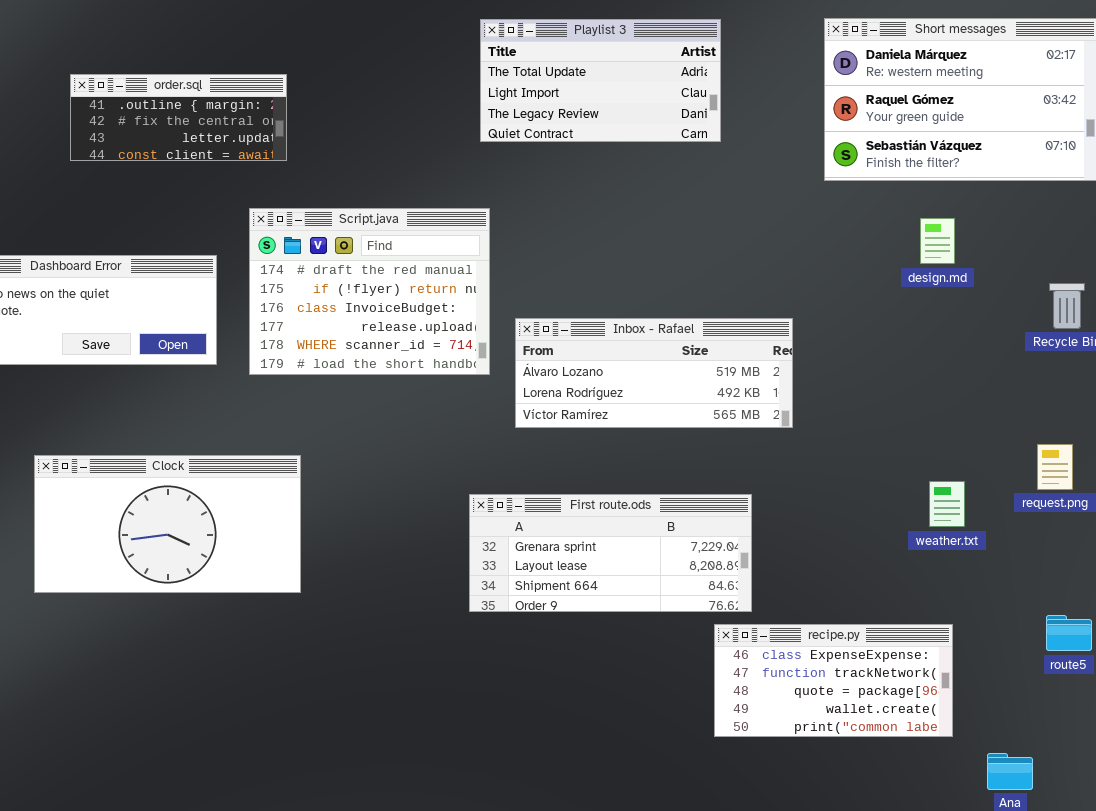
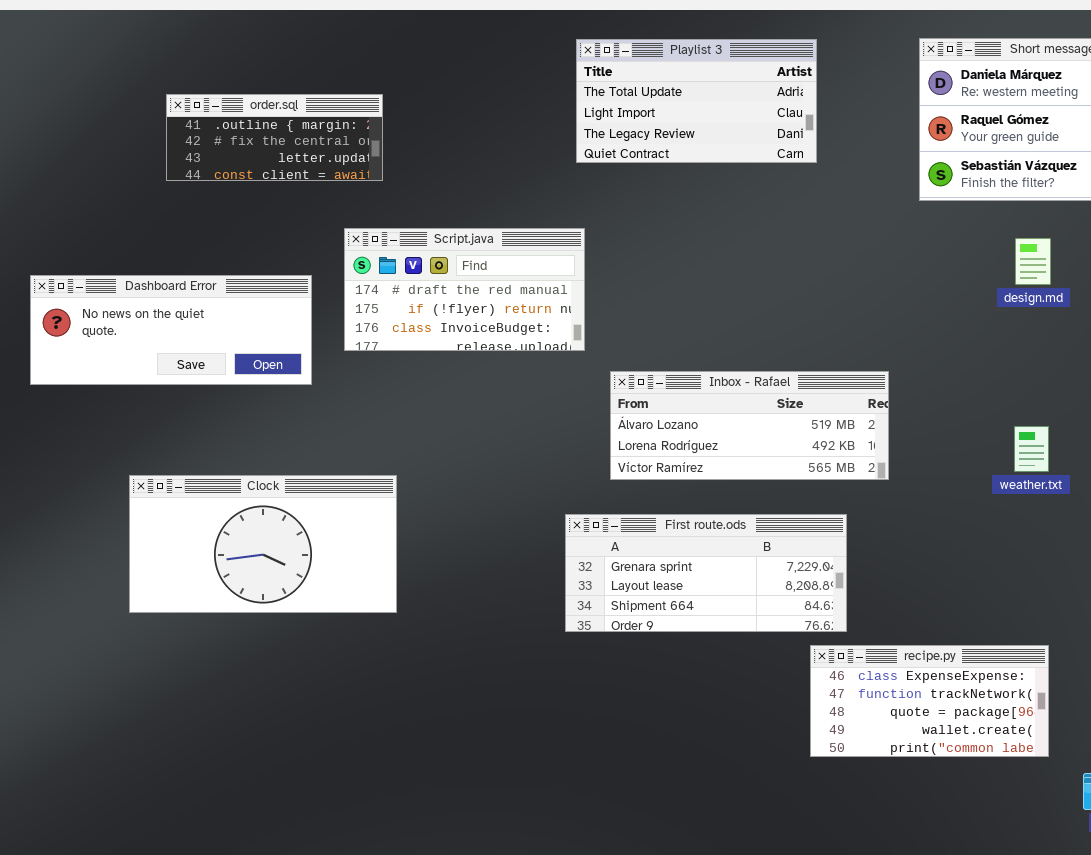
Script.java: [249,208,490,375] -> [344,228,585,351], resized
Inbox - Rafael: [515,318,793,428] -> [610,371,889,480], moved
weather.txt: [929,481,965,527] -> [1014,426,1049,472], moved

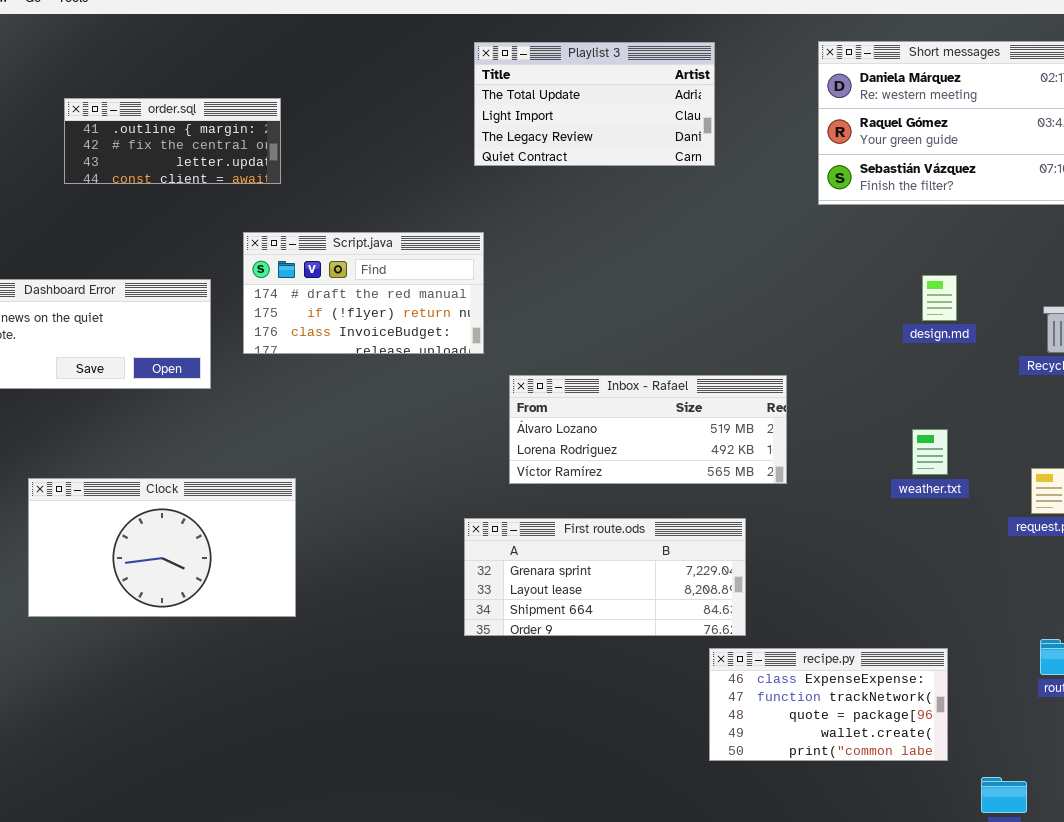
design.md: [1015,238,1051,285] -> [922,275,957,321], moved

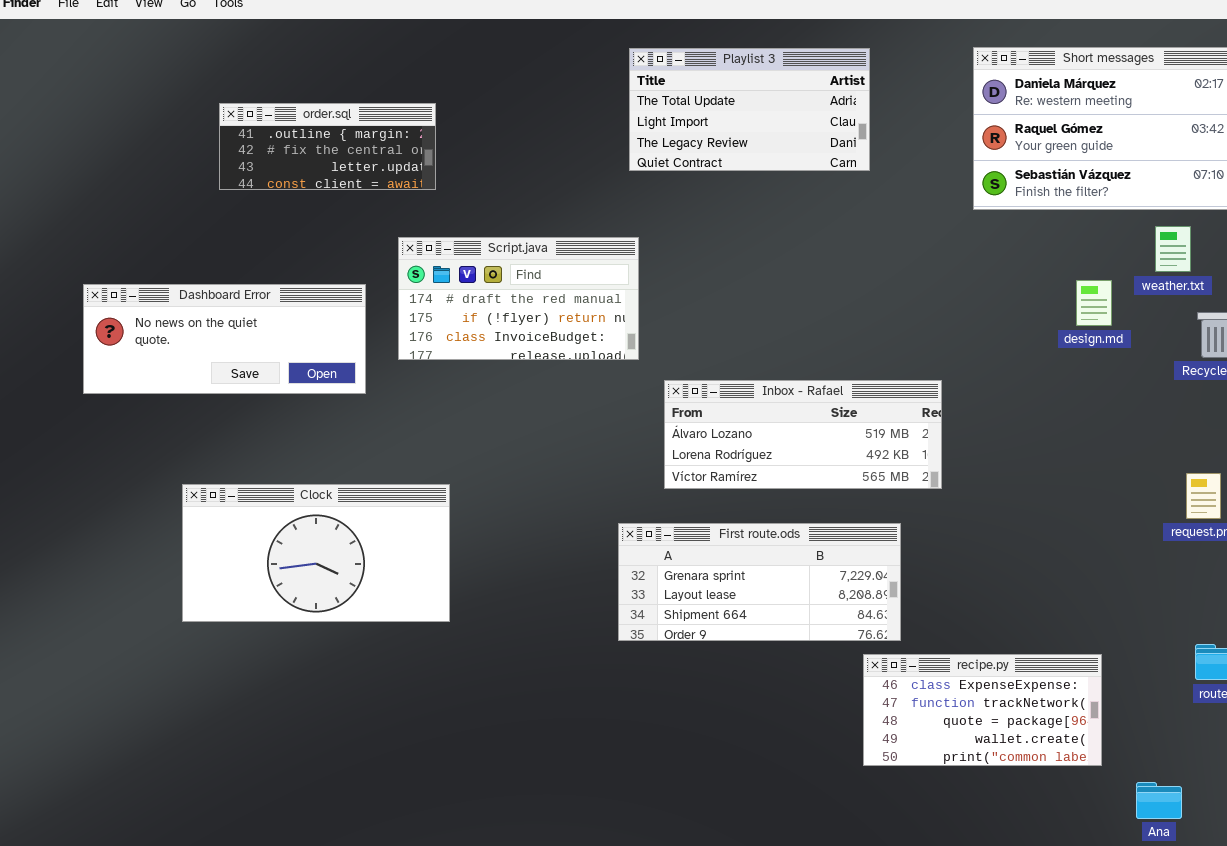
weather.txt: [912,429,948,475] -> [1155,226,1191,272], moved

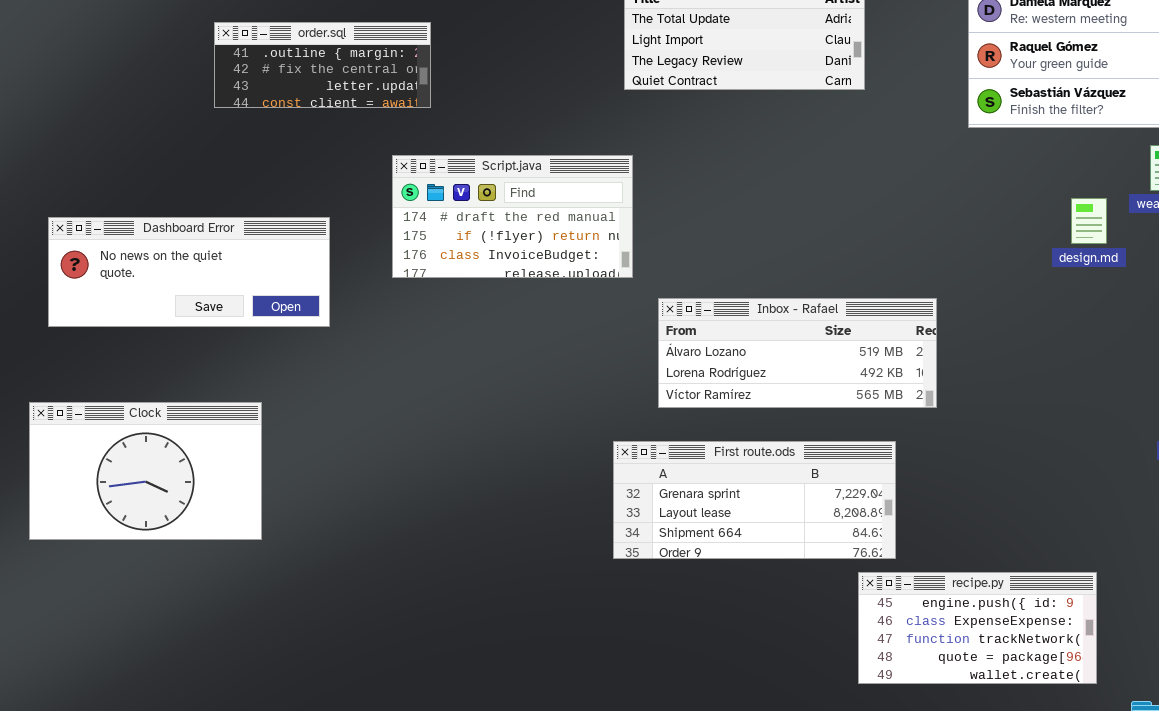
Dashboard Error: [83,284,366,394] -> [48,217,330,327], moved
Clock: [182,484,450,622] -> [29,402,262,540], moved, resized
recipe.py: [863,654,1102,766] -> [858,572,1097,684], scrolled up 1 row

